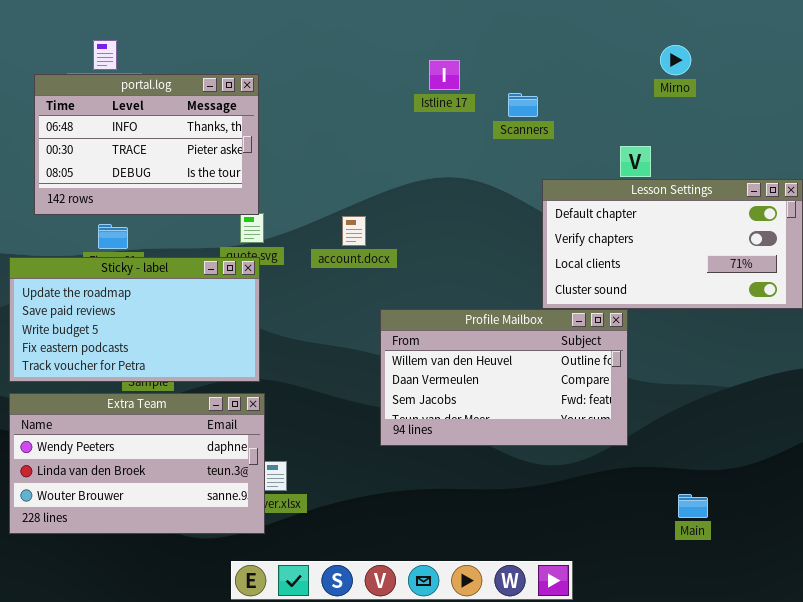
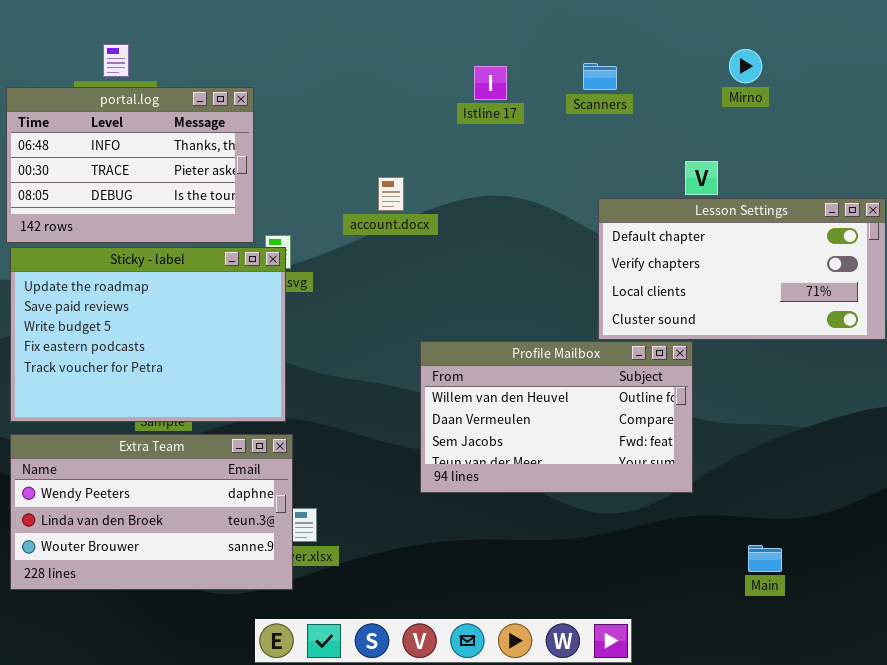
portal.log: [34,74,259,215] -> [6,87,254,243], moved
Scanners: [508,93,538,117] -> [583,63,617,90], moved
account.docx: [342,216,366,246] -> [378,177,404,211], moved
Sticky - label: [9,257,260,382] -> [10,247,286,422], resized

